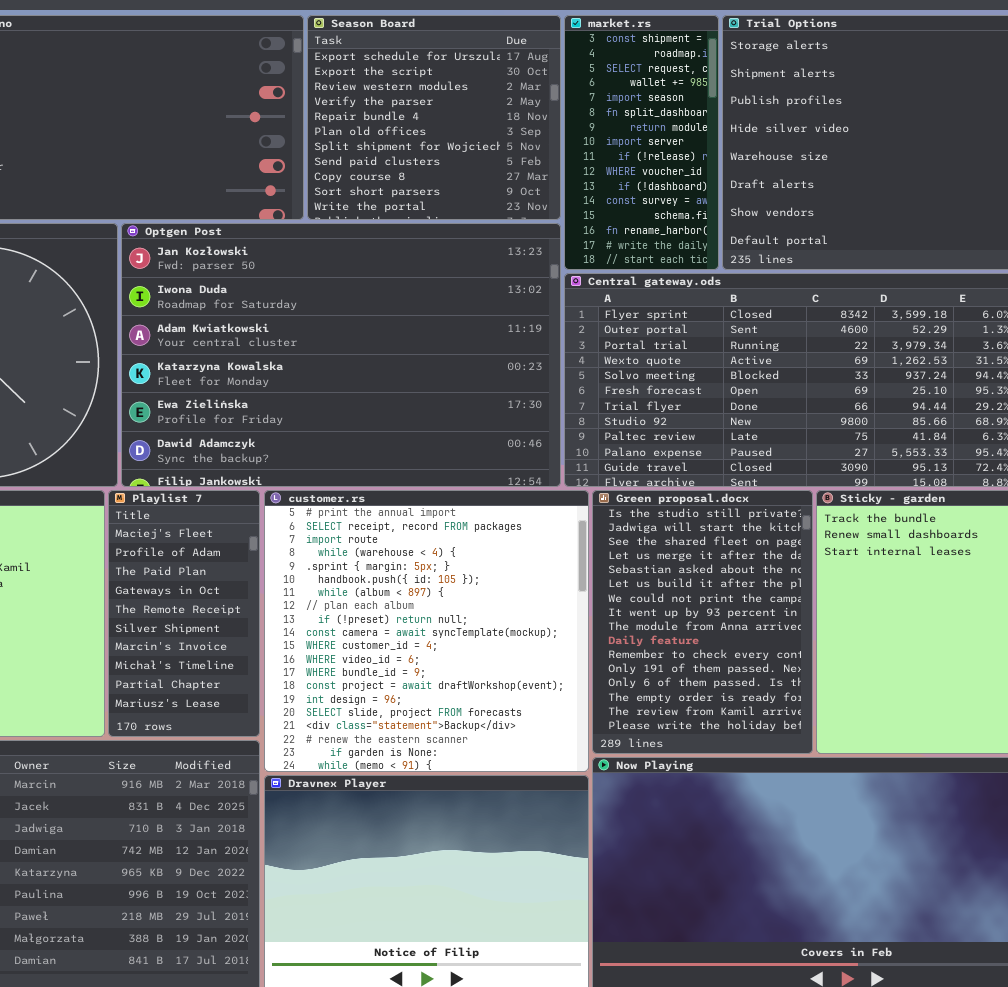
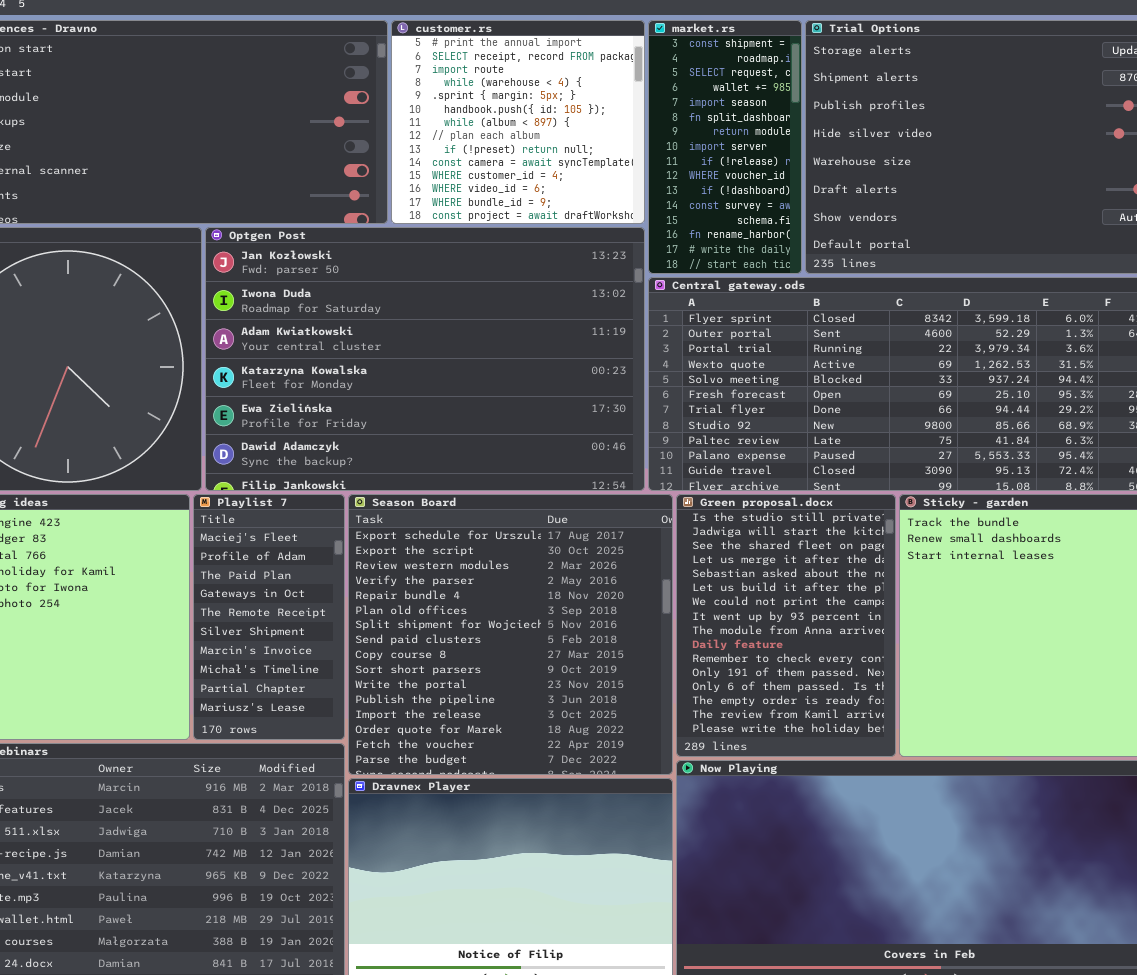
Season Board: [307,15,561,220] -> [348,494,673,775], moved, resized
customer.rs: [264,490,589,772] -> [391,20,645,224], moved, resized

